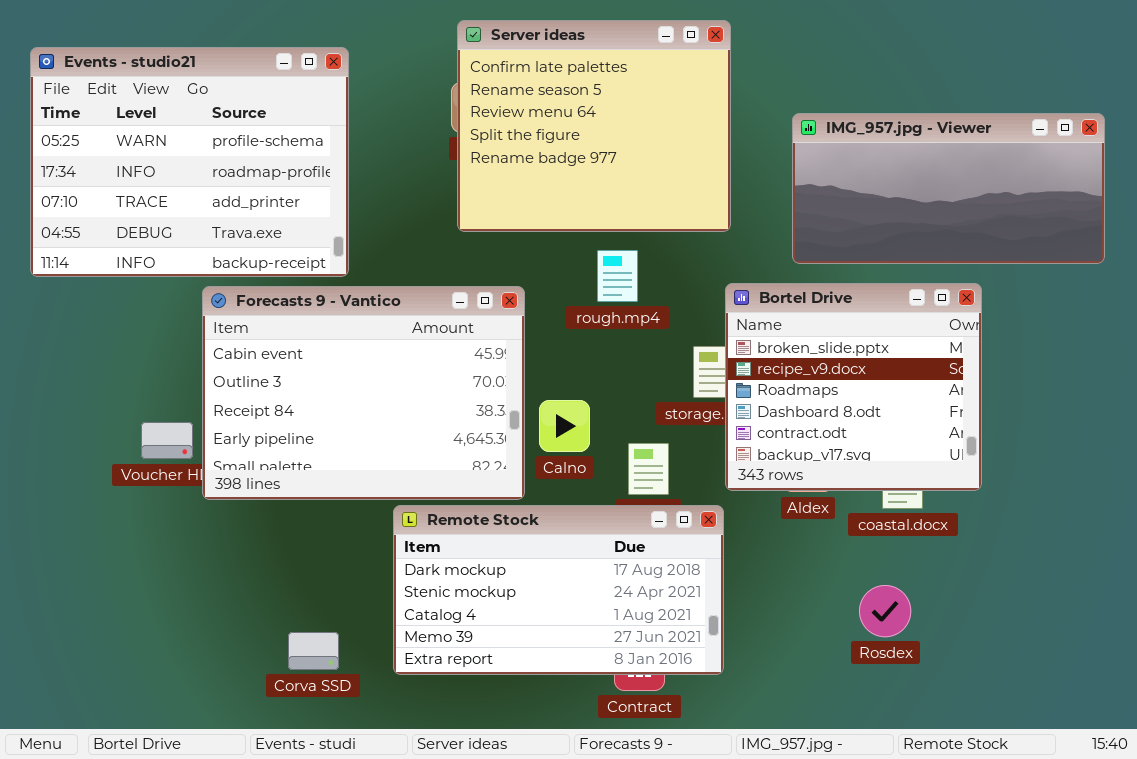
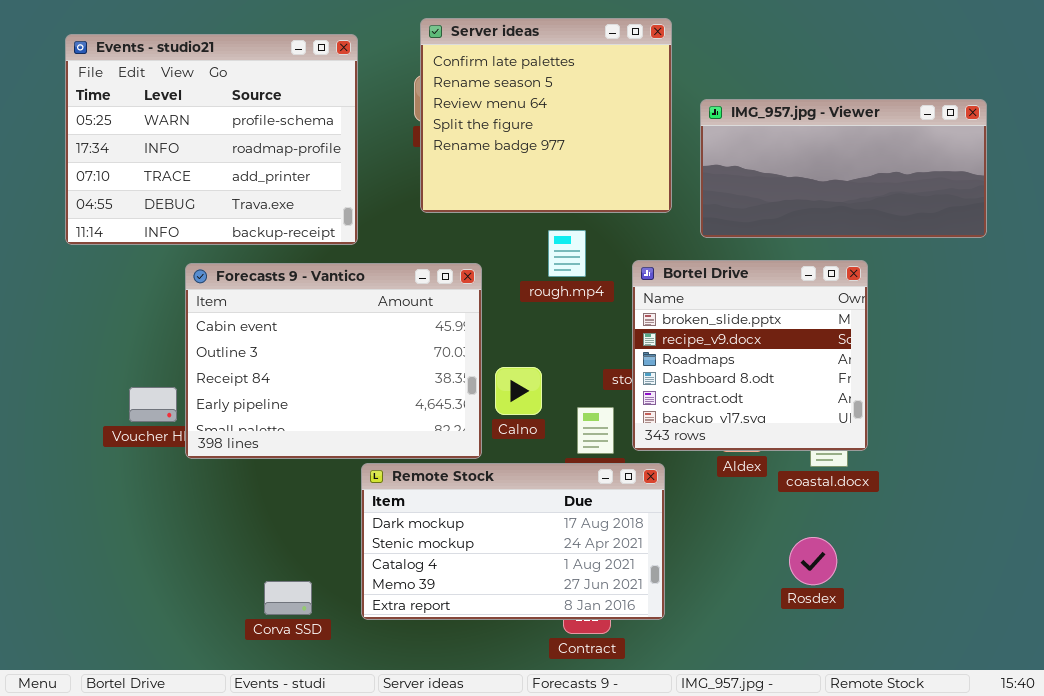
Events - studio21: [30,47,349,277] -> [65,34,358,245], moved
IMG_957.jpg - Viewer: [792,113,1105,264] -> [700,99,987,238], moved
Bortel Drive: [725,283,982,491] -> [632,260,868,451], moved

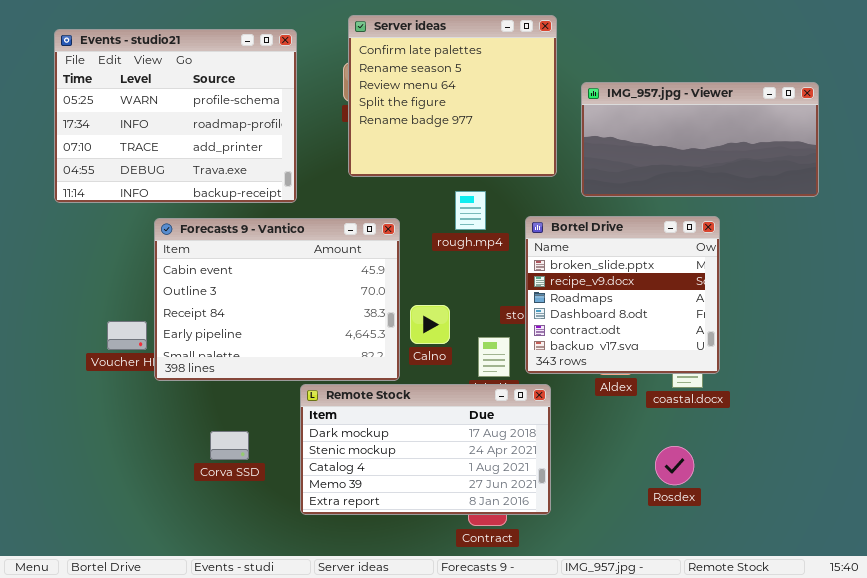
Corva SSD: [264,581,312,615] -> [210,431,249,460], moved

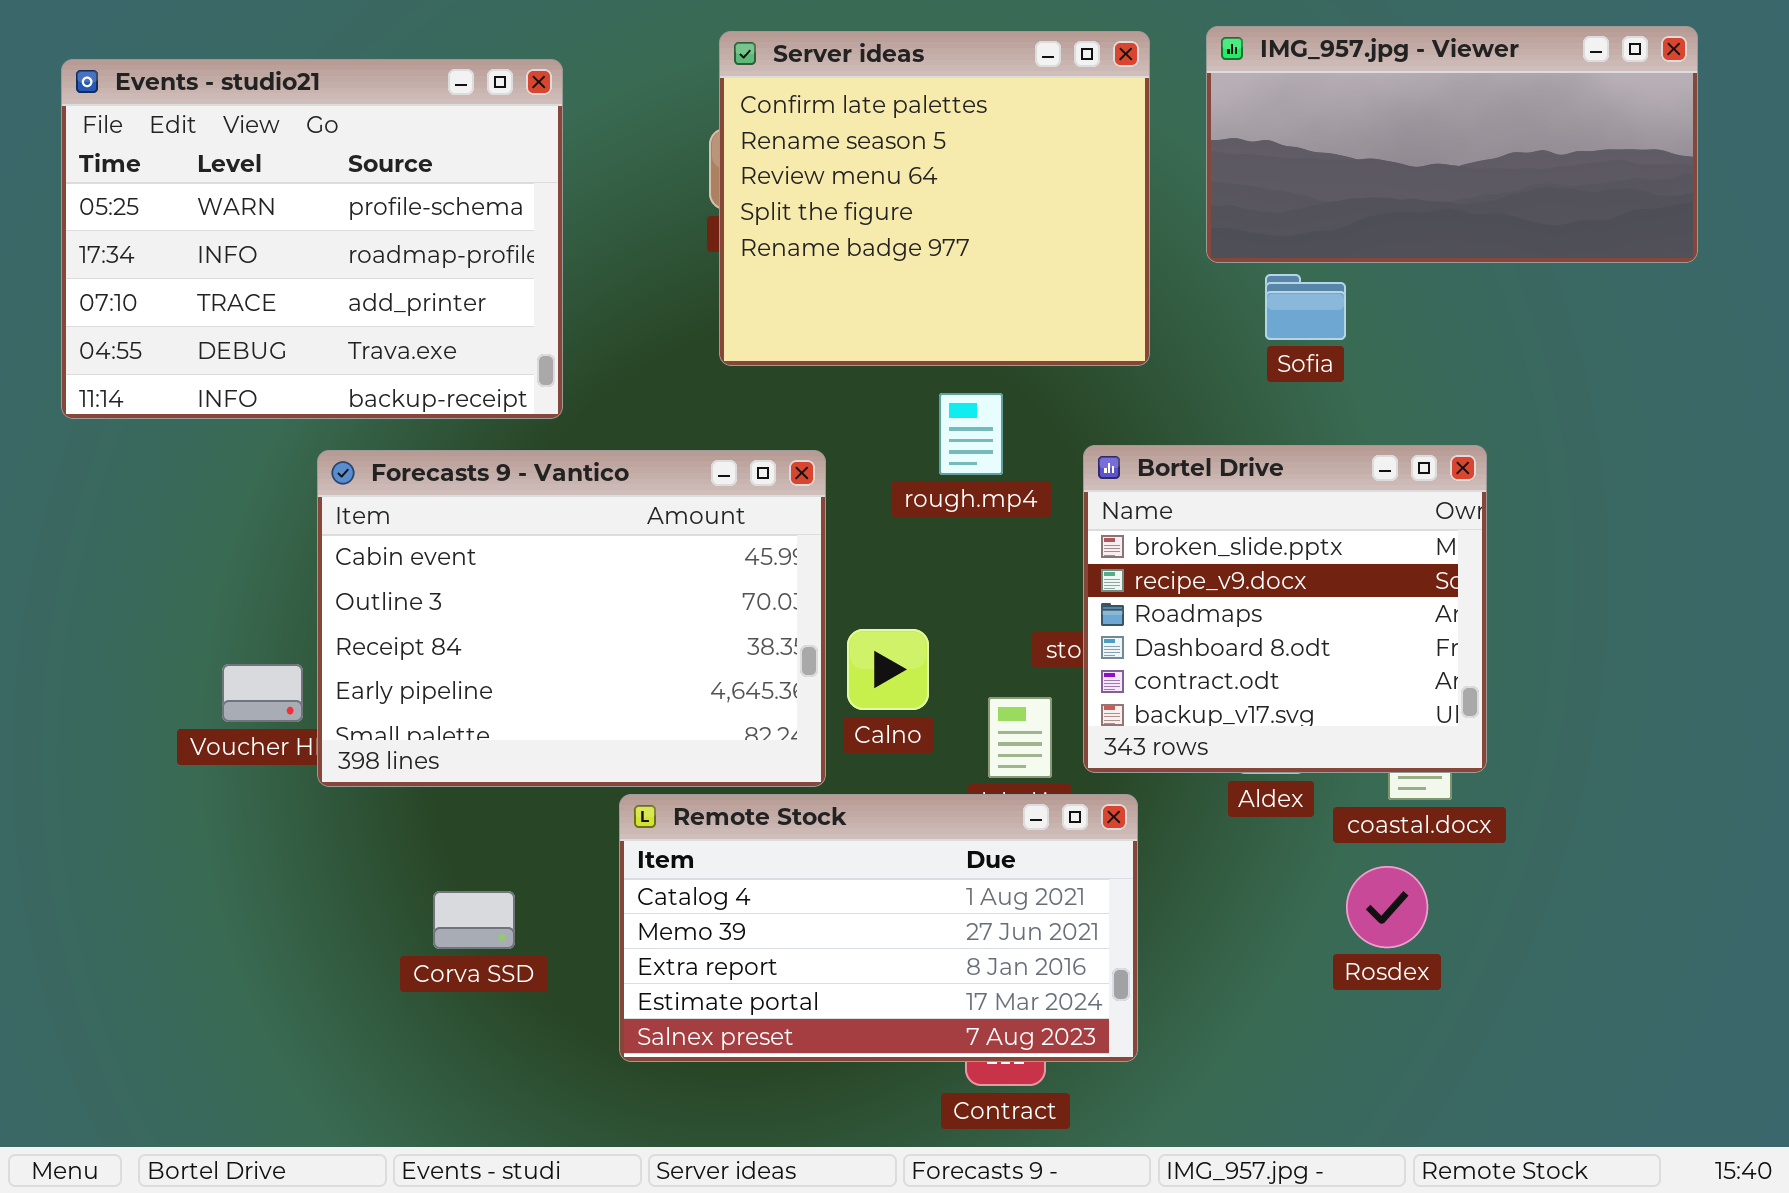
Events - studio21: [54,29,297,203] -> [61,59,563,419], moved
IMG_957.jpg - Viewer: [581,82,819,197] -> [1206,26,1698,263], moved
Remote Stock: [300,384,551,515] -> [619,794,1138,1062], scrolled down 2 rows
Rosdex: [655,446,694,485] -> [1346,866,1428,948], moved

